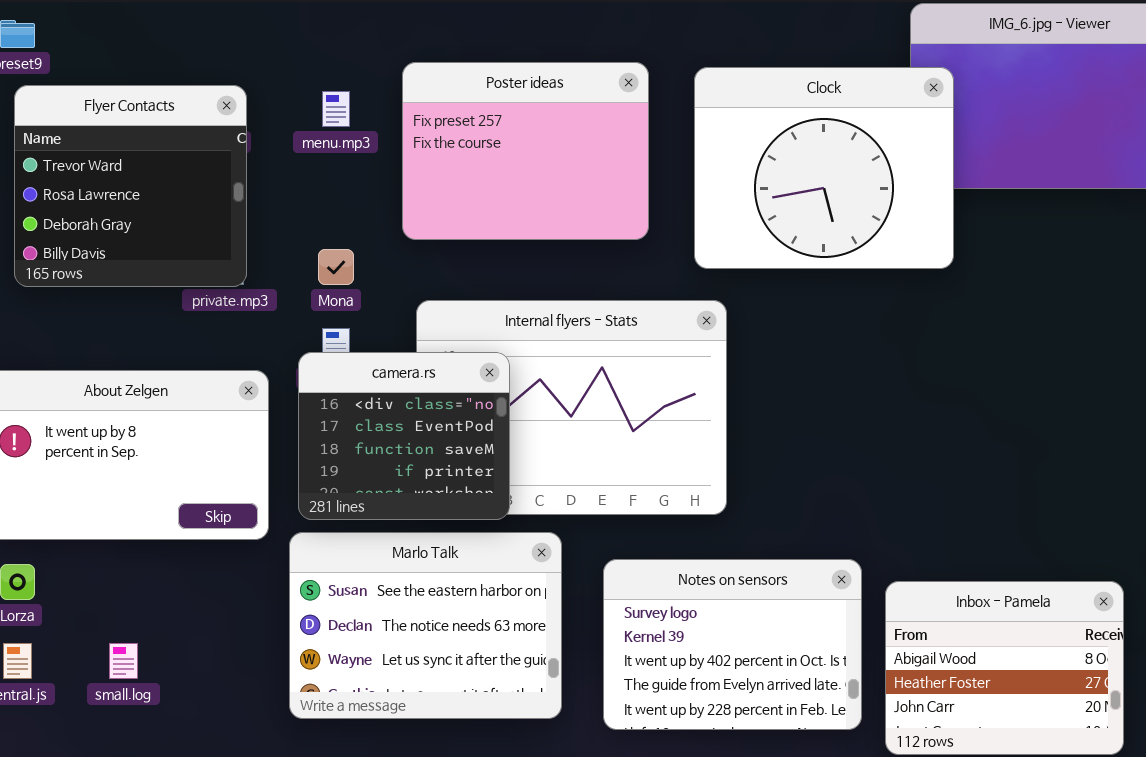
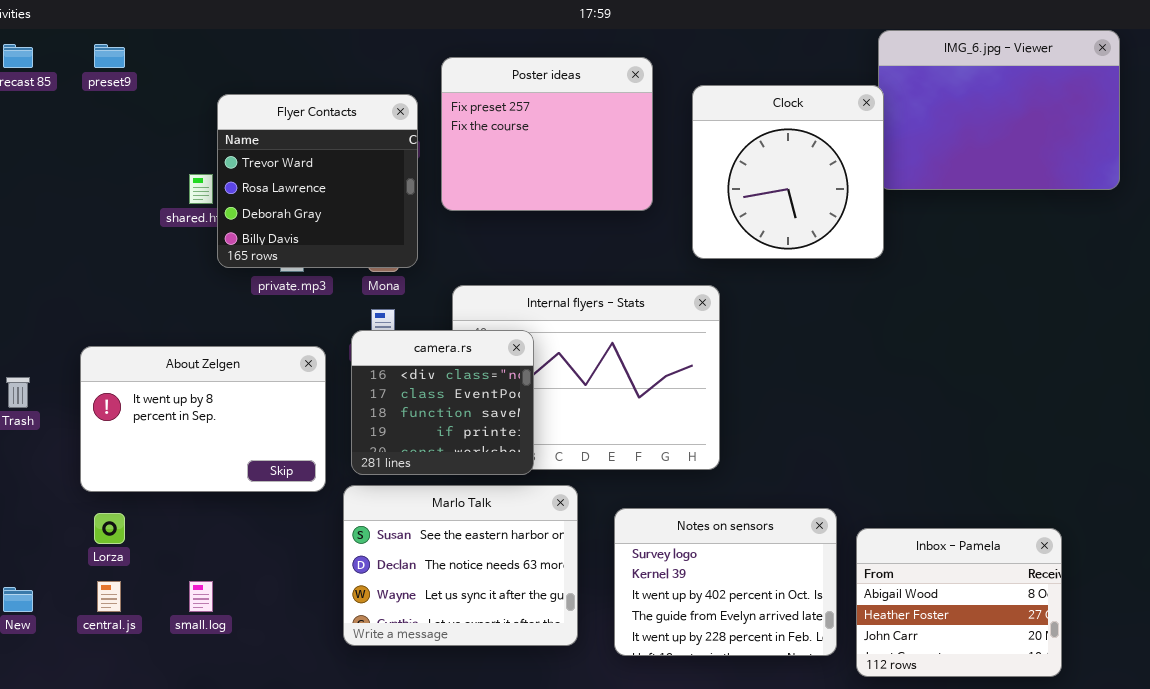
Poster ideas: [402,62,649,240] -> [441,57,653,211], moved
Clock: [694,67,954,269] -> [692,85,884,259], resized
Flyer Contacts: [14,85,247,287] -> [217,94,418,268], moved

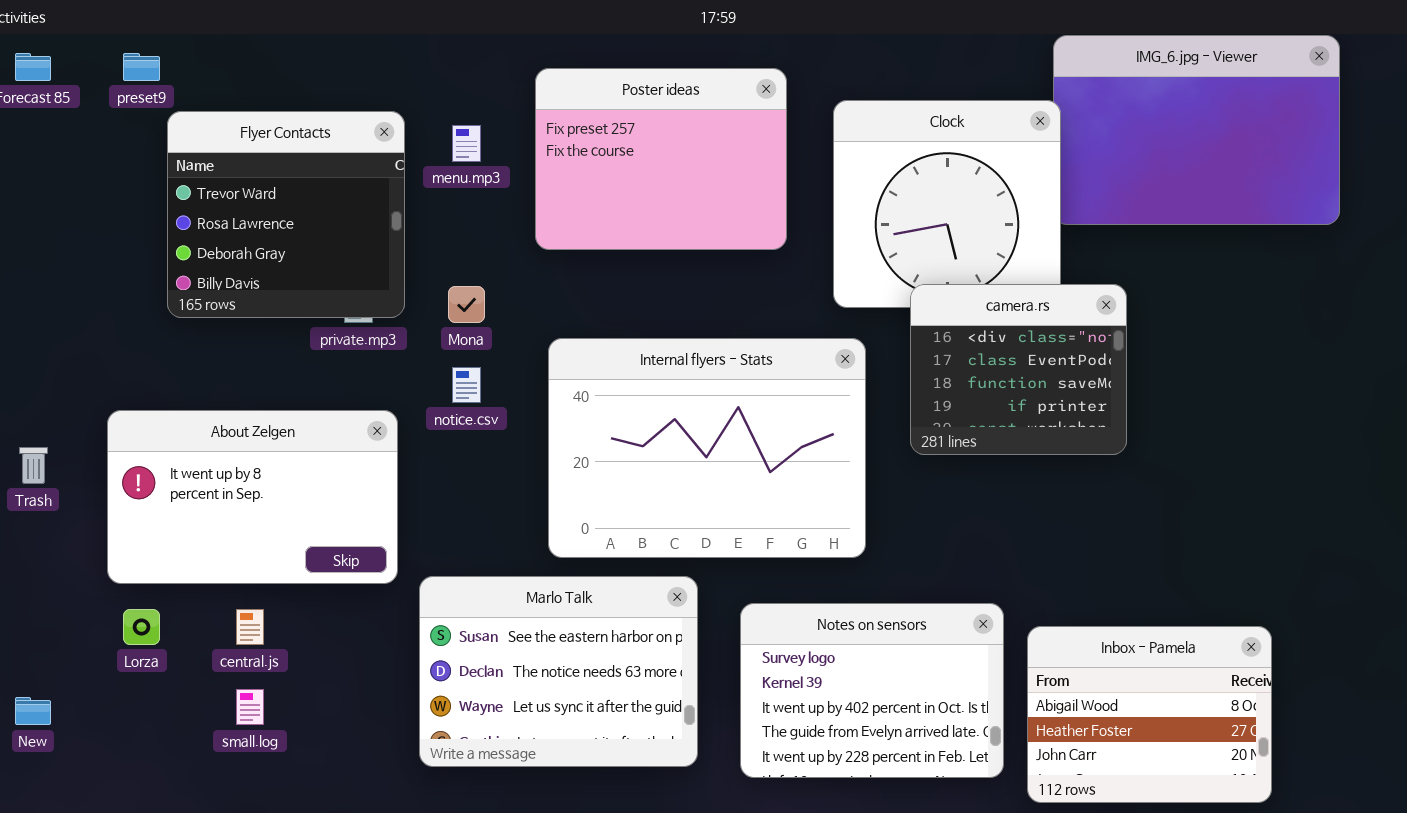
Flyer Contacts: [217,94,418,268] -> [167,111,405,318], moved
camera.rs: [351,330,534,475] -> [910,284,1127,455], moved
central.js: [97,581,121,612] -> [236,609,264,645], moved

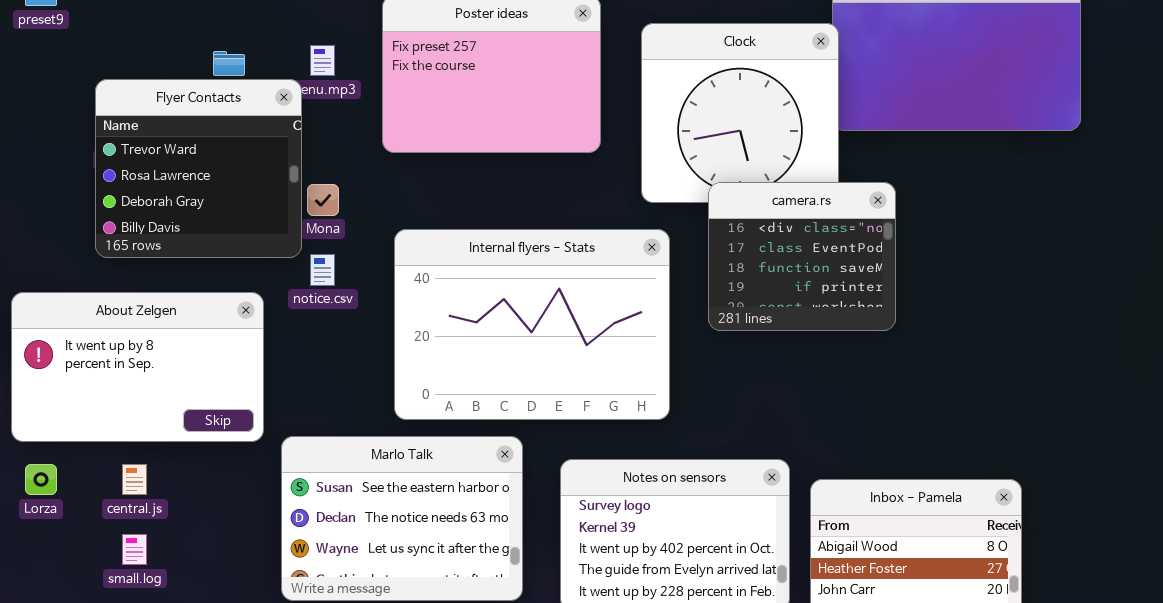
Flyer Contacts: [167,111,405,318] -> [95,79,302,258], moved

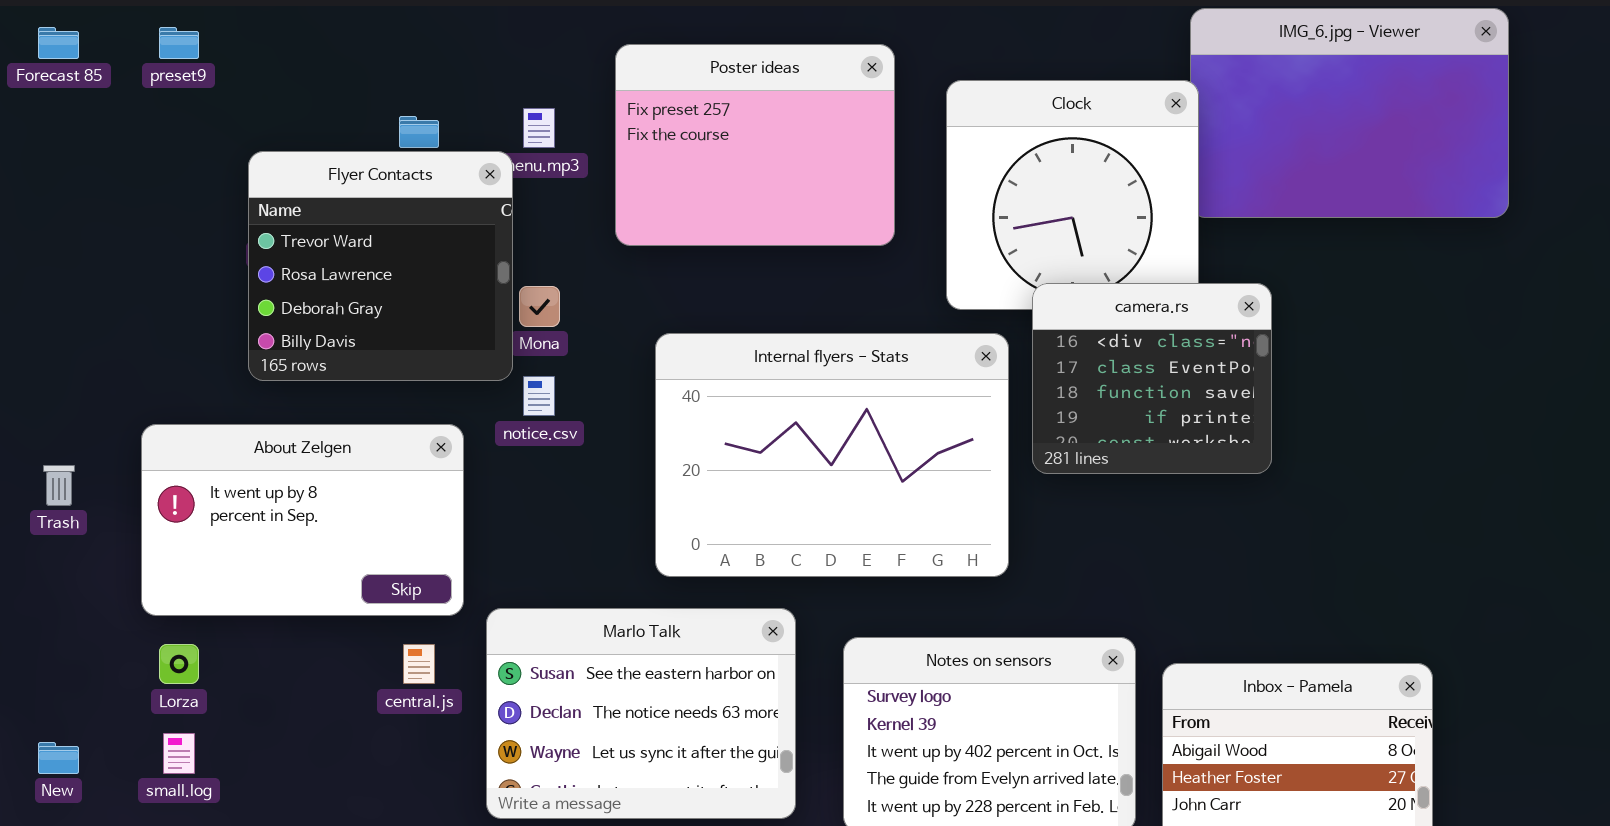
Internal flyers - Stats: [394,229,670,420] -> [655,333,1009,577], moved
central.js: [122,464,147,495] -> [403,644,435,684], moved
small.log: [122,534,147,565] -> [163,733,195,774], moved

